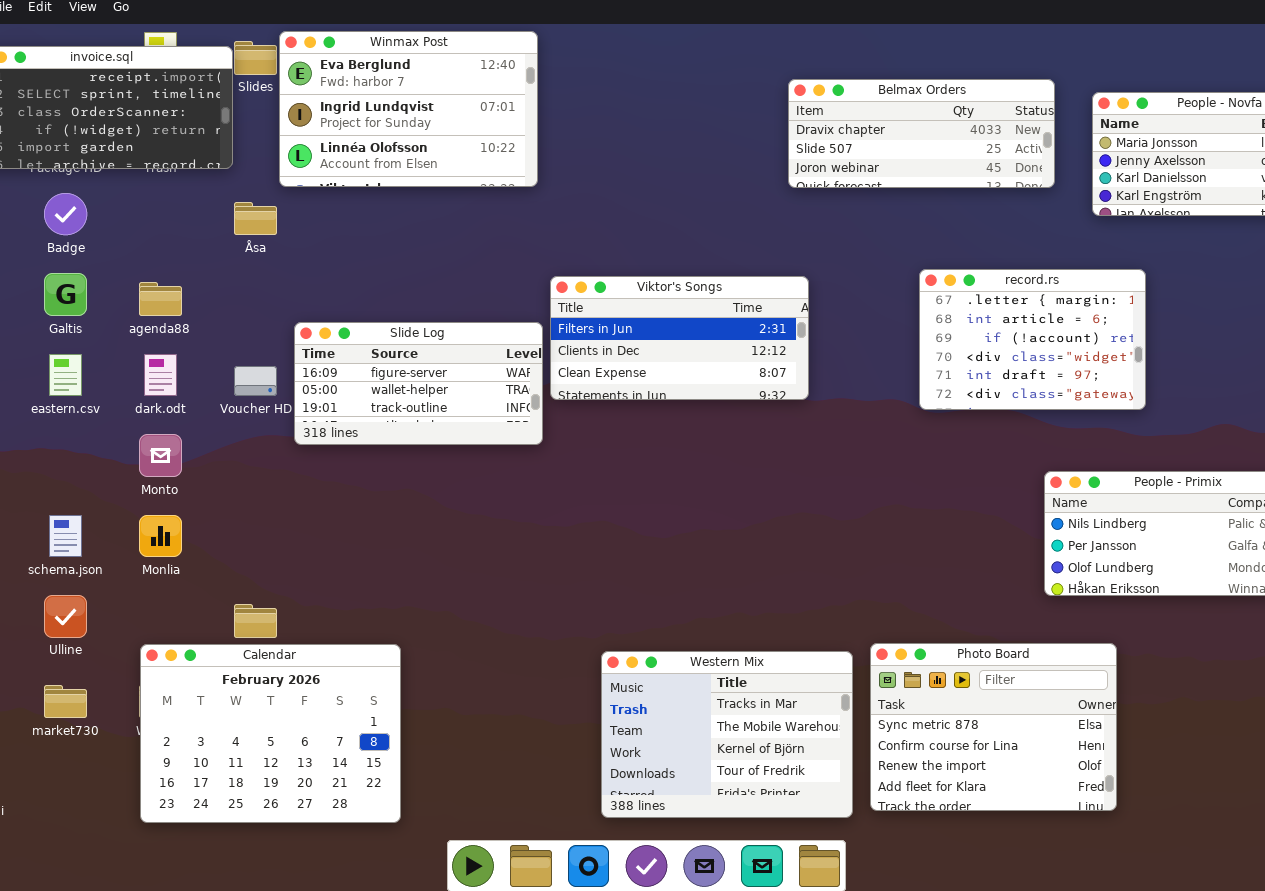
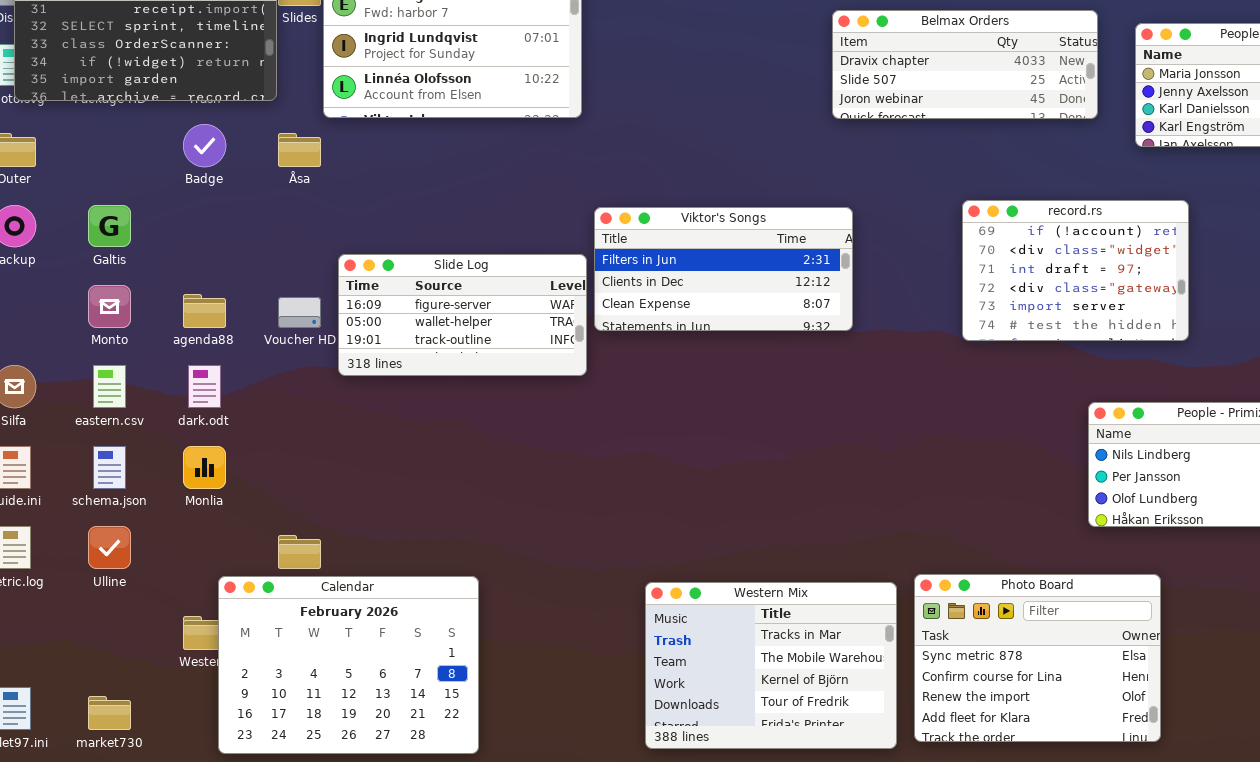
Badge: [44,193,87,235] -> [183,124,226,167], moved
record.rs: [919,269,1146,410] -> [962,200,1189,341], scrolled down 2 rows
agenda88: [139,282,182,316] -> [183,294,226,328], moved
eastern.csv: [49,354,82,396] -> [93,365,126,408], moved
dark.odt: [144,354,177,396] -> [188,365,221,408], moved
Monto: [139,434,182,477] -> [88,285,131,328], moved
Calendar: [140,644,401,823] -> [218,576,479,754], moved
market730: [44,685,87,718] -> [88,696,131,730], moved

